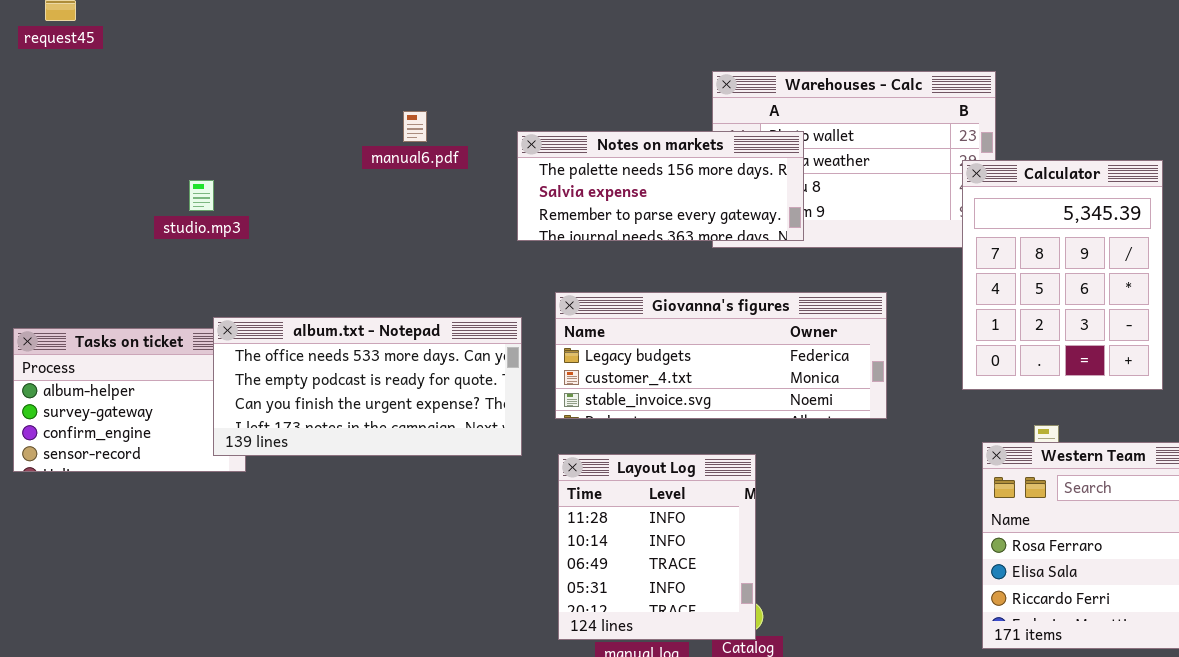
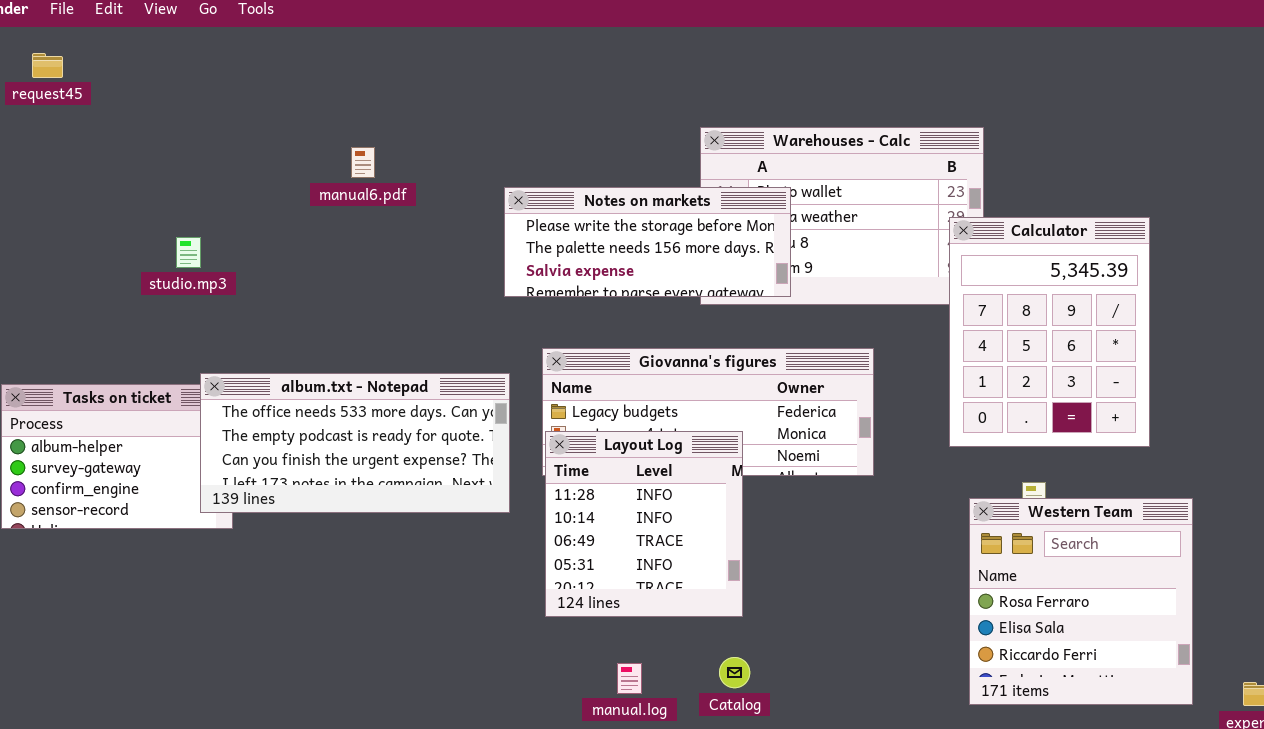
manual6.pdf: [403,111,427,142] -> [351,147,375,178], moved
Notes on markets: [517,131,804,241] -> [504,187,791,297], scrolled up 1 row
Layout Log: [558,454,756,640] -> [545,431,743,617], moved

